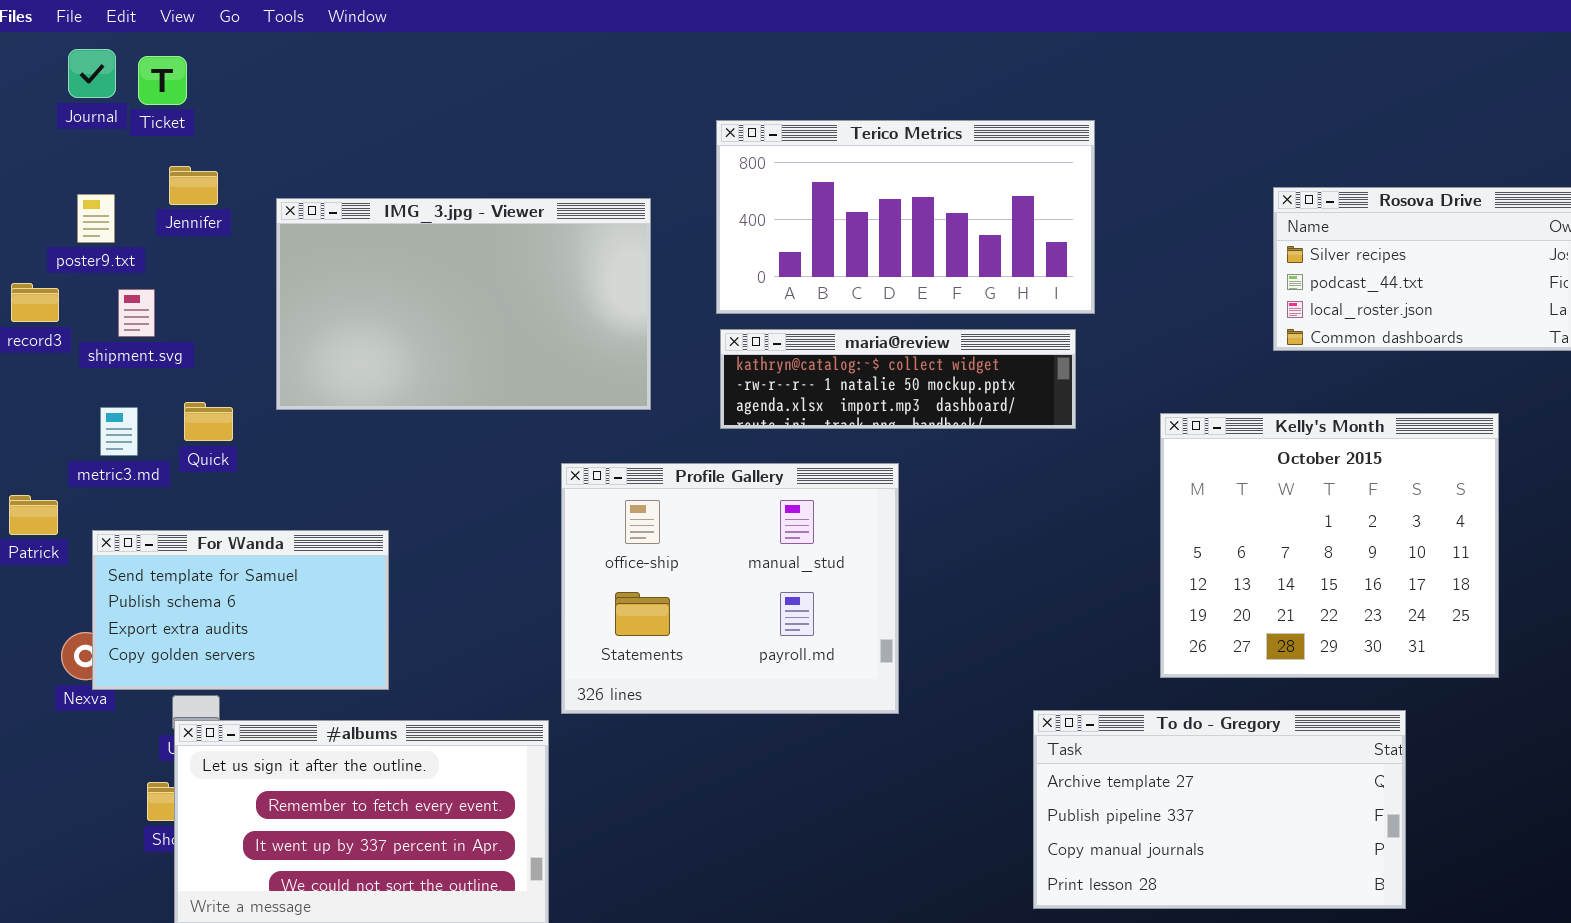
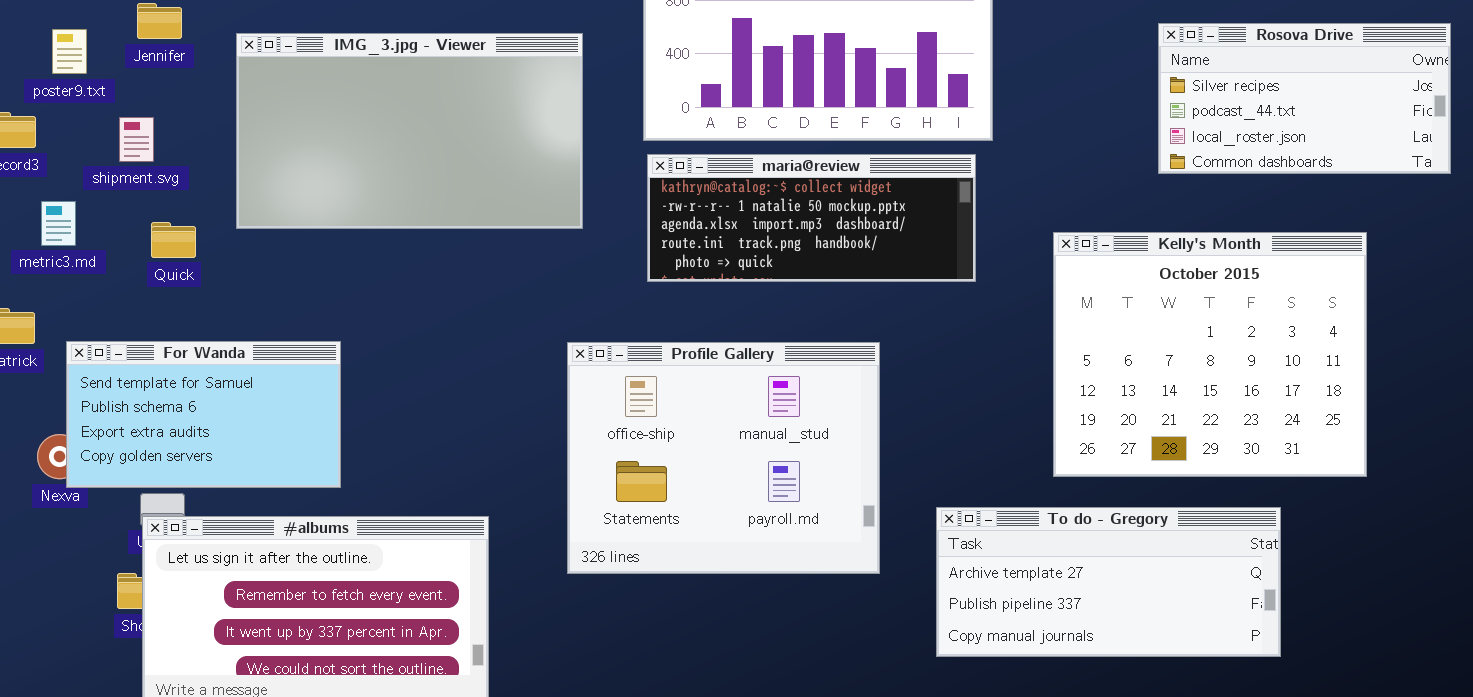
shipment.svg: [118,289,155,337] -> [119,117,154,162], moved
maria@review: [720,329,1076,429] -> [647,154,976,282], resized
metric3.md: [100,407,138,456] -> [41,201,76,246], moved
Profile Gallery: [561,463,899,714] -> [567,342,880,574], moved
To do - Gregory: [1033,710,1406,909] -> [936,507,1281,657], resized

